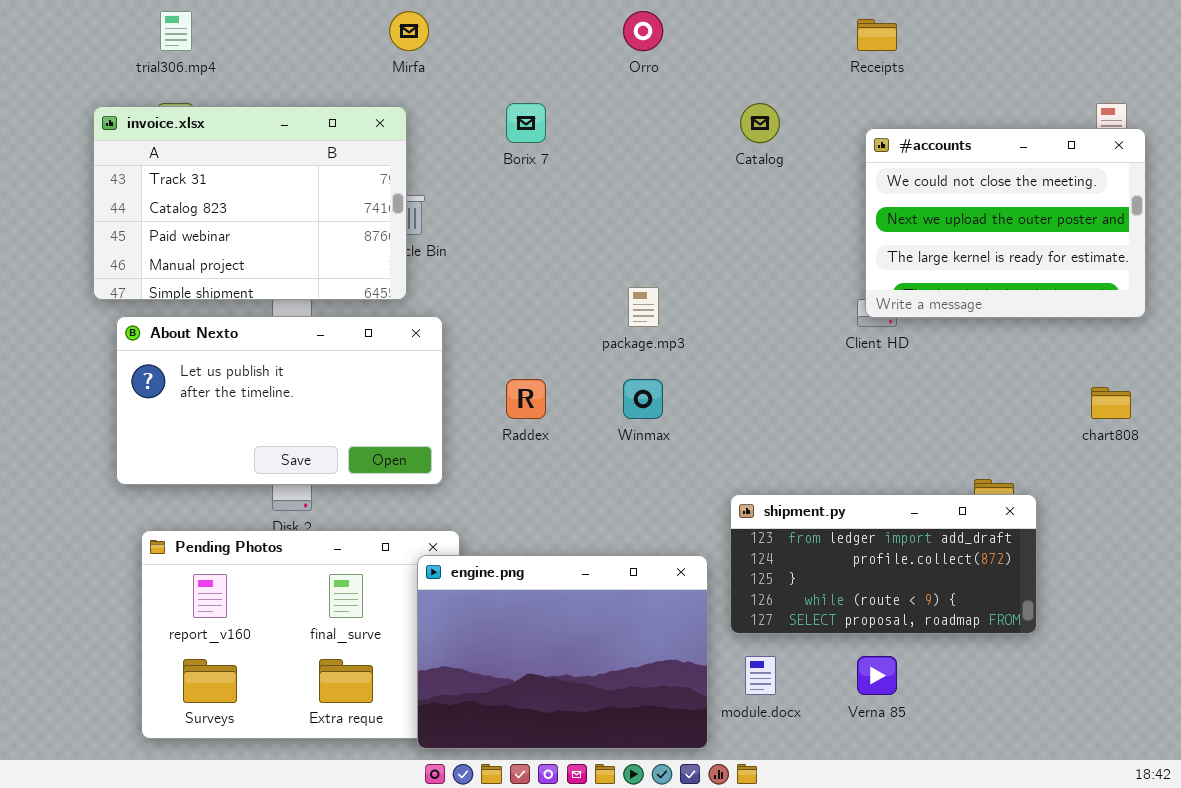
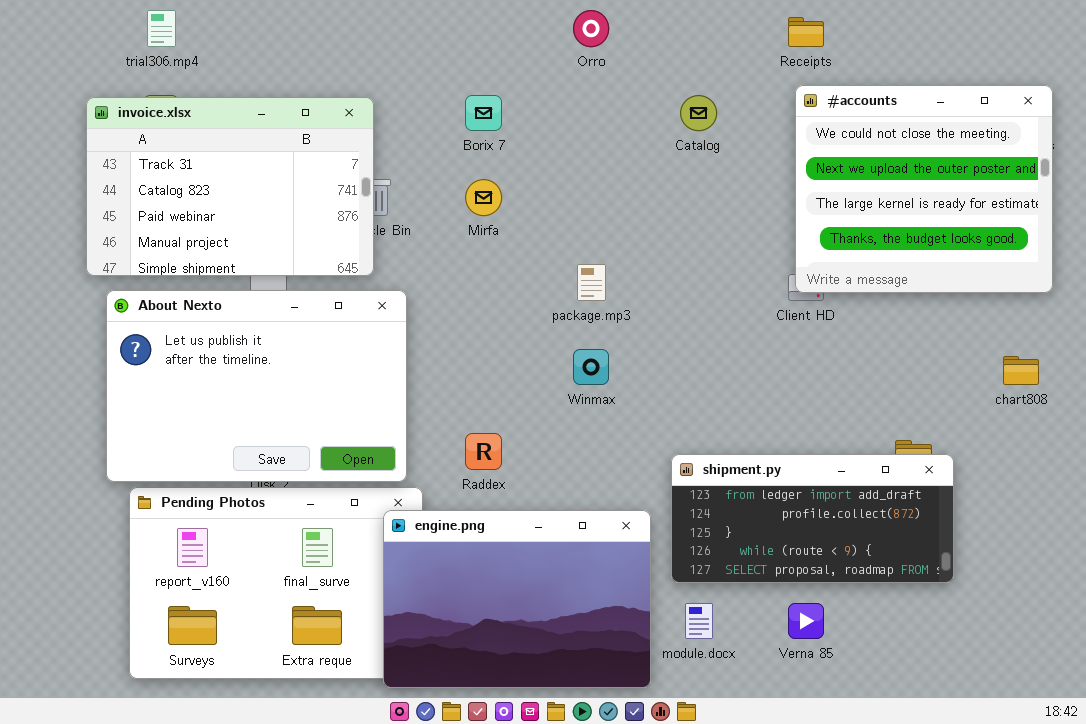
Mirfa: [389,11,429,51] -> [465,179,502,216], moved
#accounts: [865,128,1146,318] -> [795,85,1053,293], resized
About Nexto: [116,316,443,485] -> [106,290,407,482], resized
Raddex: [506,379,546,419] -> [465,433,502,470], moved

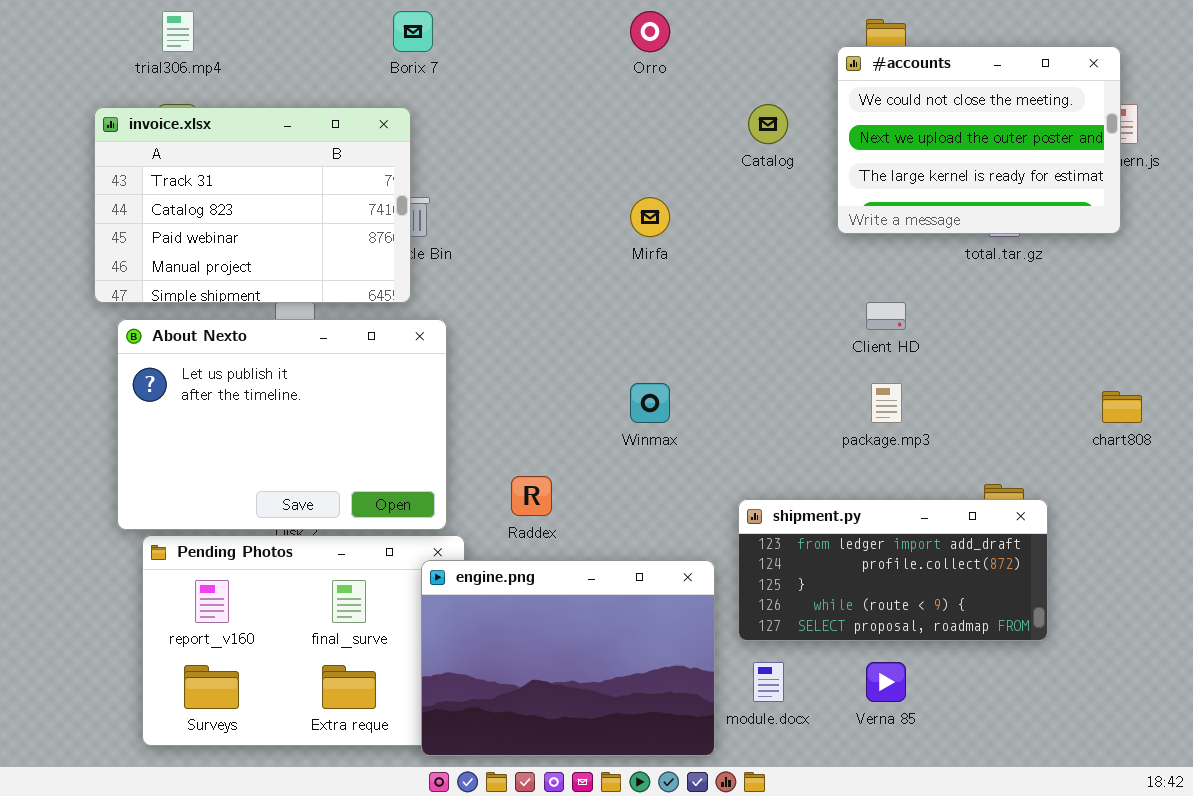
#accounts: [795,85,1053,293] -> [837,46,1121,234], moved, resized
Borix 7: [465,95,502,131] -> [393,11,433,52], moved
Mirfa: [465,179,502,216] -> [630,197,670,237], moved
package.mp3: [577,264,606,301] -> [871,383,902,423], moved

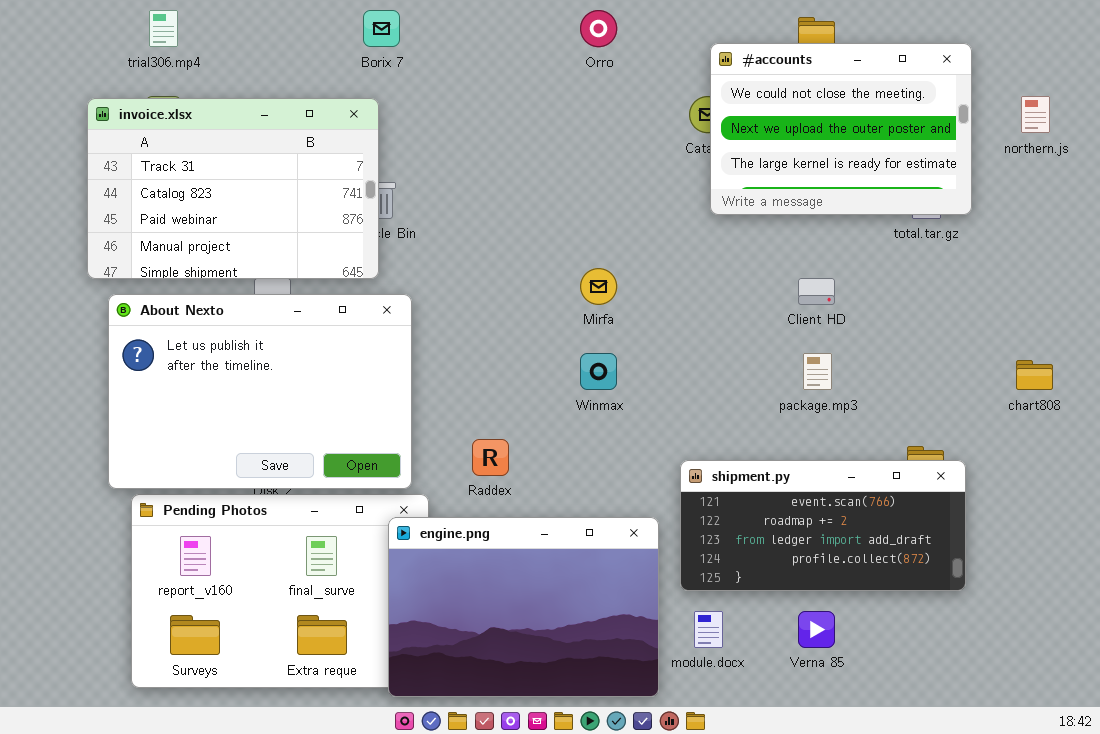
#accounts: [837,46,1121,234] -> [710,43,972,215], moved
Mirfa: [630,197,670,237] -> [580,268,617,305], moved
shipment.py: [738,499,1048,641] -> [680,460,966,591], scrolled up 2 rows

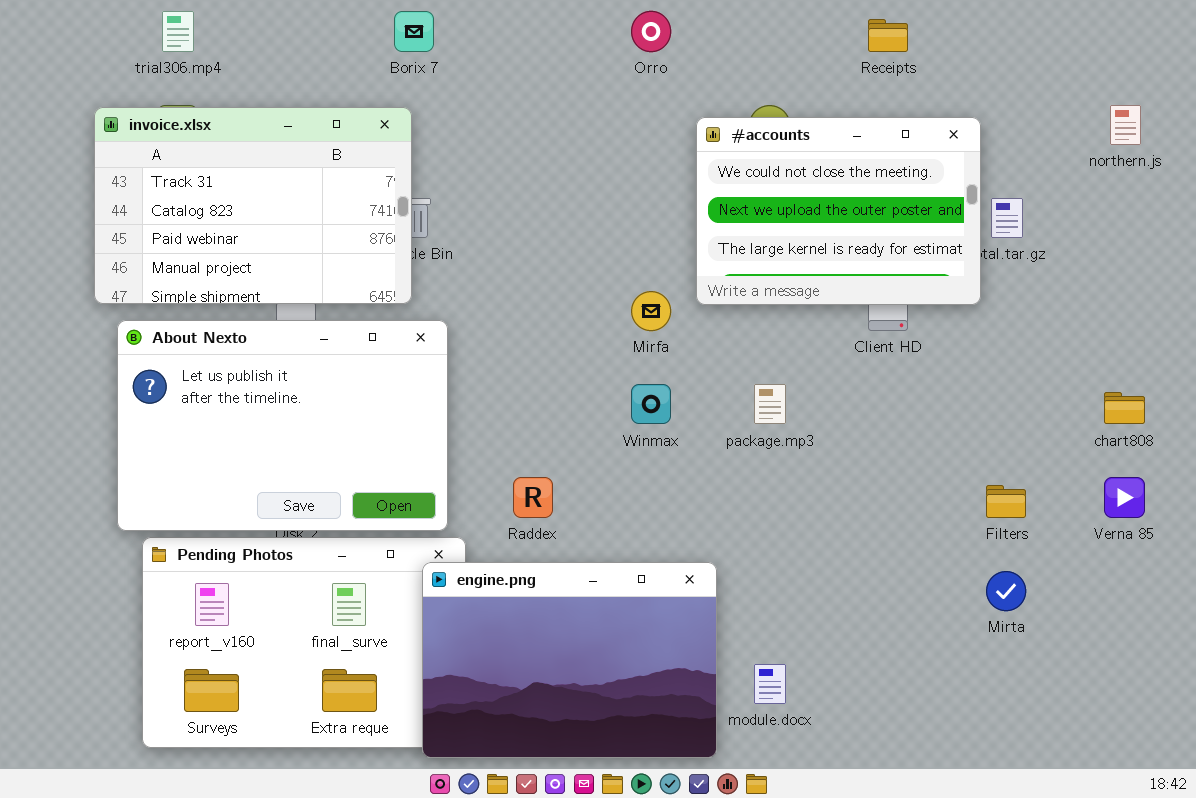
#accounts: [710,43,972,215] -> [696,117,981,305], moved
package.mp3: [803,353,832,390] -> [754,384,786,424], moved
shipment.py: [680,460,966,591] -> none, closed
Verna 85: [798,611,835,648] -> [1104,477,1145,518], moved

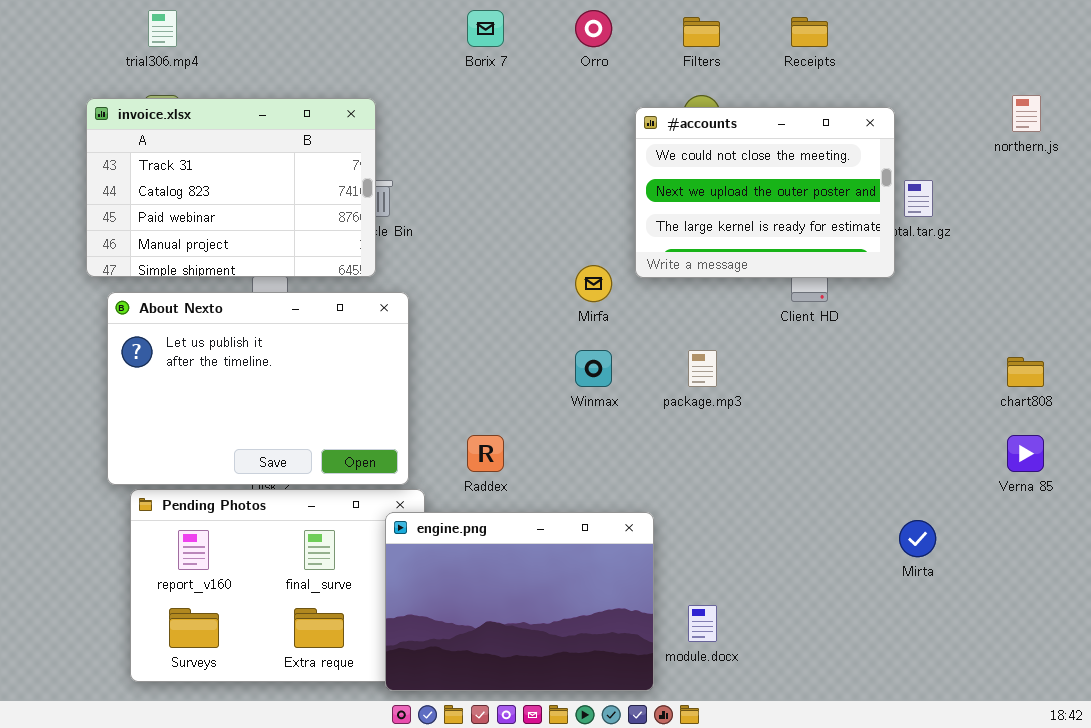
Borix 7: [394,11,434,52] -> [467,10,504,47], moved
Filters: [986,485,1026,518] -> [683,17,720,47], moved

